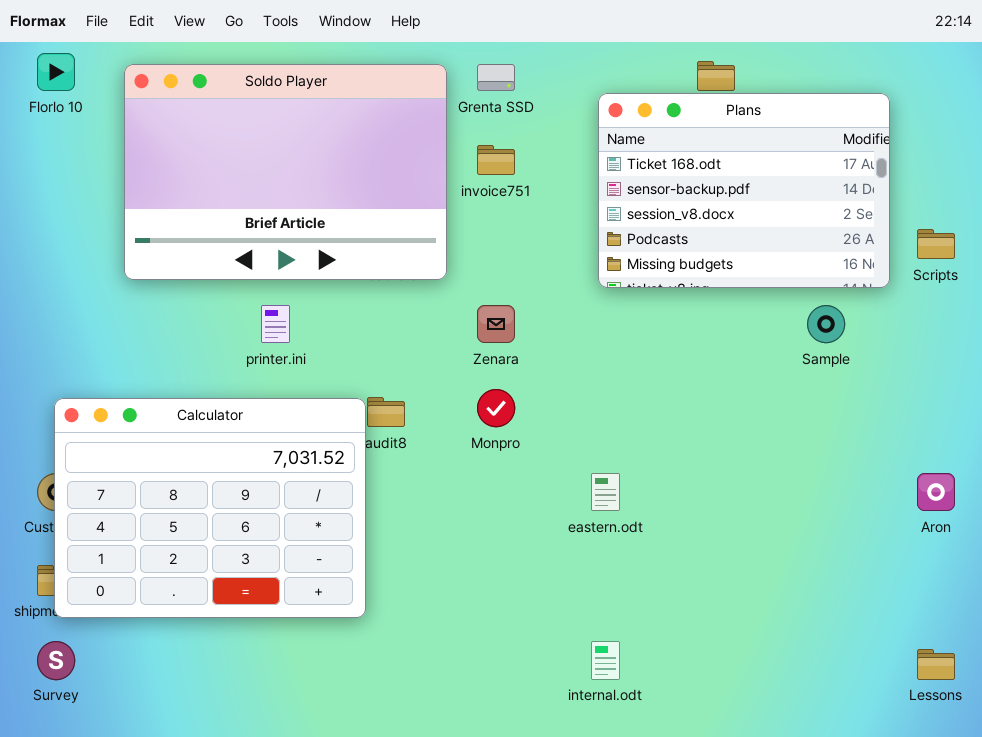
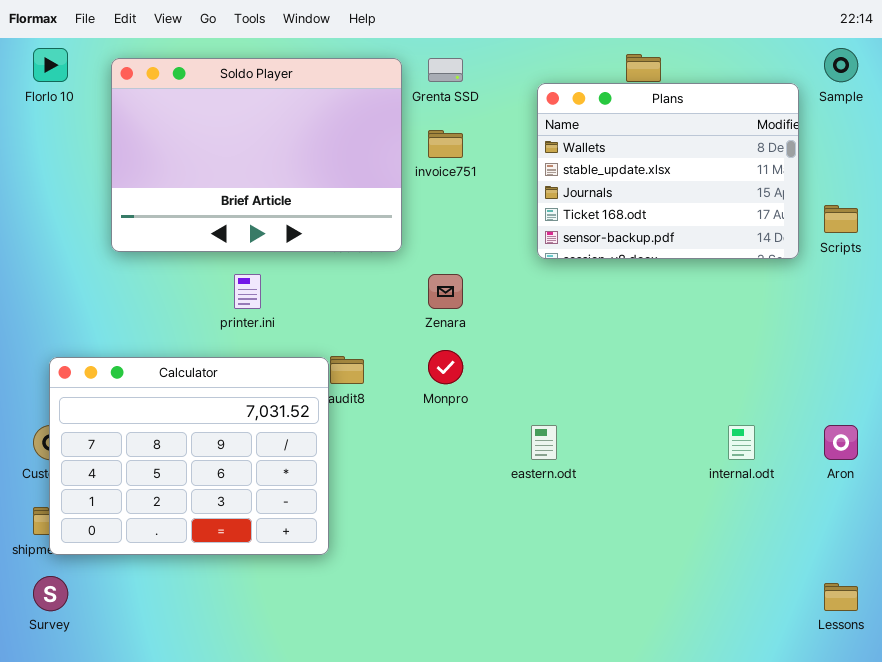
Plans: [598,93,890,288] -> [537,83,799,259], scrolled up 3 rows
Sample: [807,305,845,343] -> [824,48,858,82], moved
internal.odt: [591,641,620,680] -> [728,425,755,460], moved

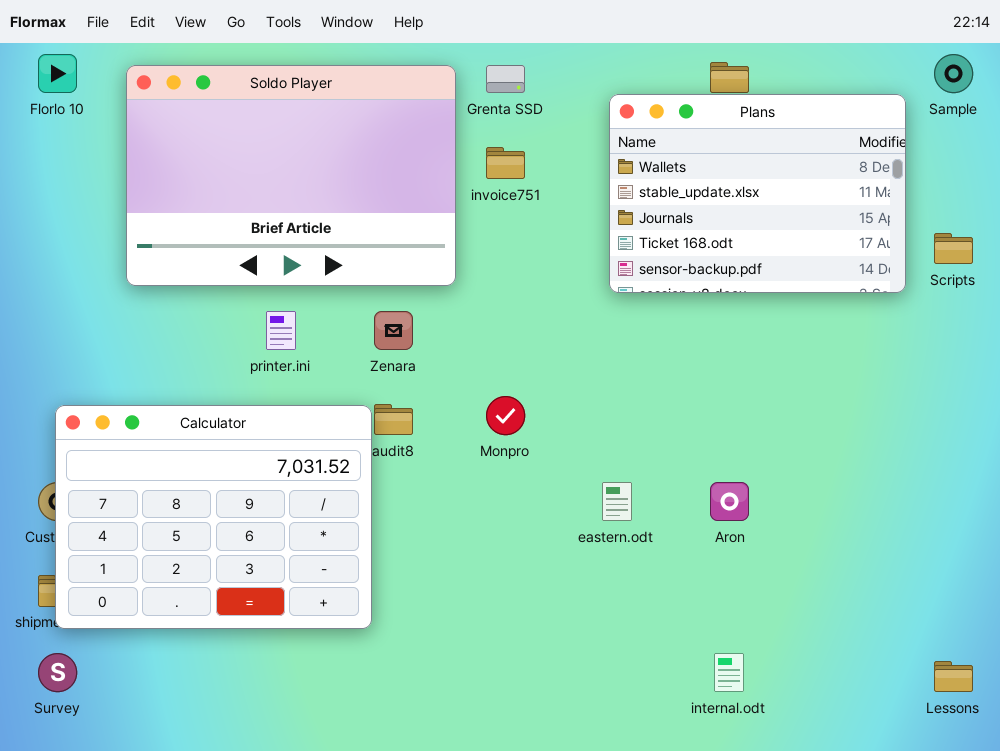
Zenara: [428,274,463,309] -> [374,311,413,350], moved
internal.odt: [728,425,755,460] -> [714,653,744,692], moved
Aron: [824,425,858,460] -> [710,482,749,521], moved

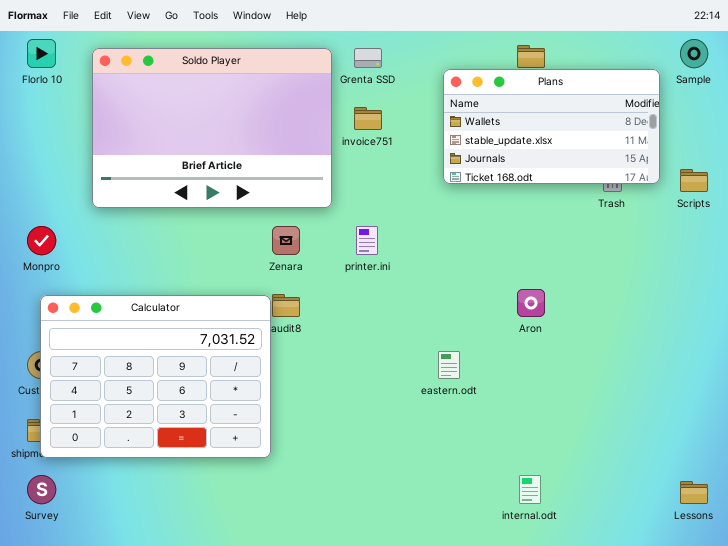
Plans: [609,94,906,293] -> [443,69,660,184], resized
printer.ini: [266,311,296,350] -> [356,226,378,255], moved
Monpro: [486,396,525,435] -> [27,226,56,255], moved
Aron: [710,482,749,521] -> [517,289,545,317], moved

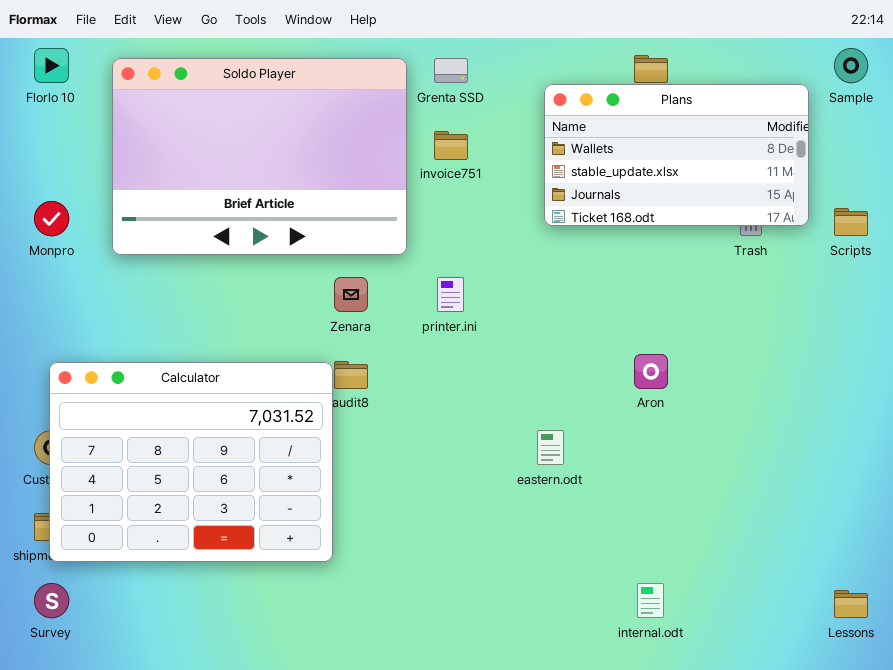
Monpro: [27,226,56,255] -> [34,201,69,236], moved

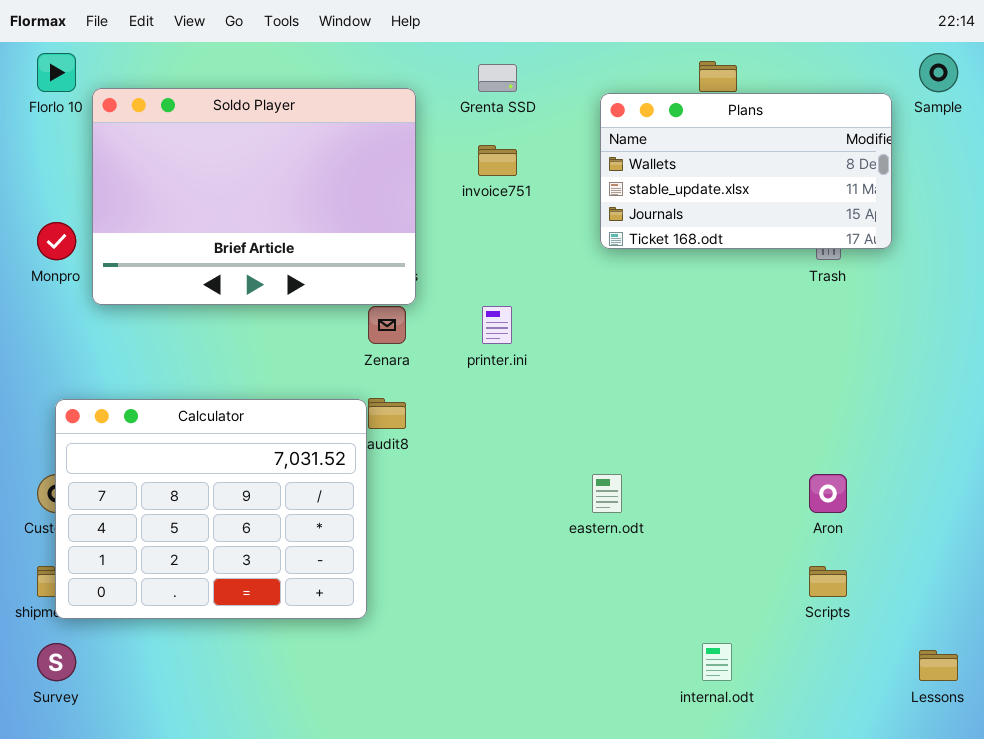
Soldo Player: [112,58,407,255] -> [92,88,416,305], moved
Scripts: [834,208,868,236] -> [809,566,847,597], moved
Aron: [634,354,668,389] -> [809,474,847,513], moved

